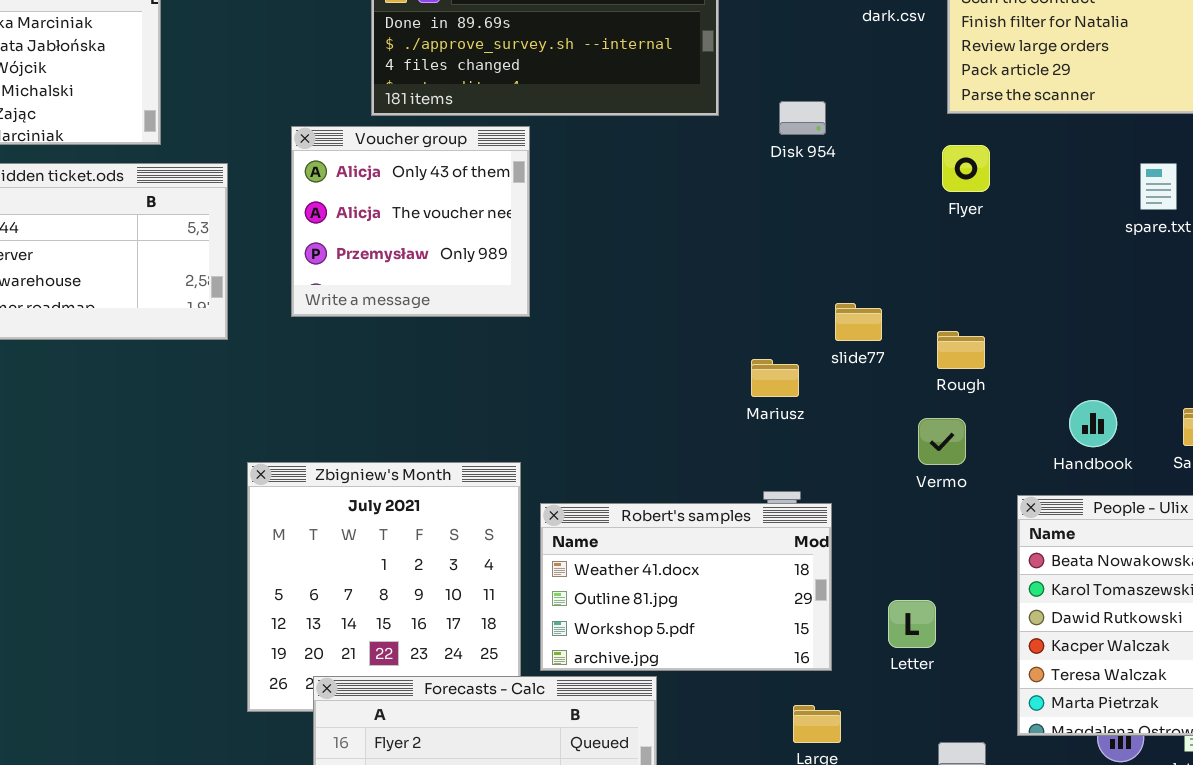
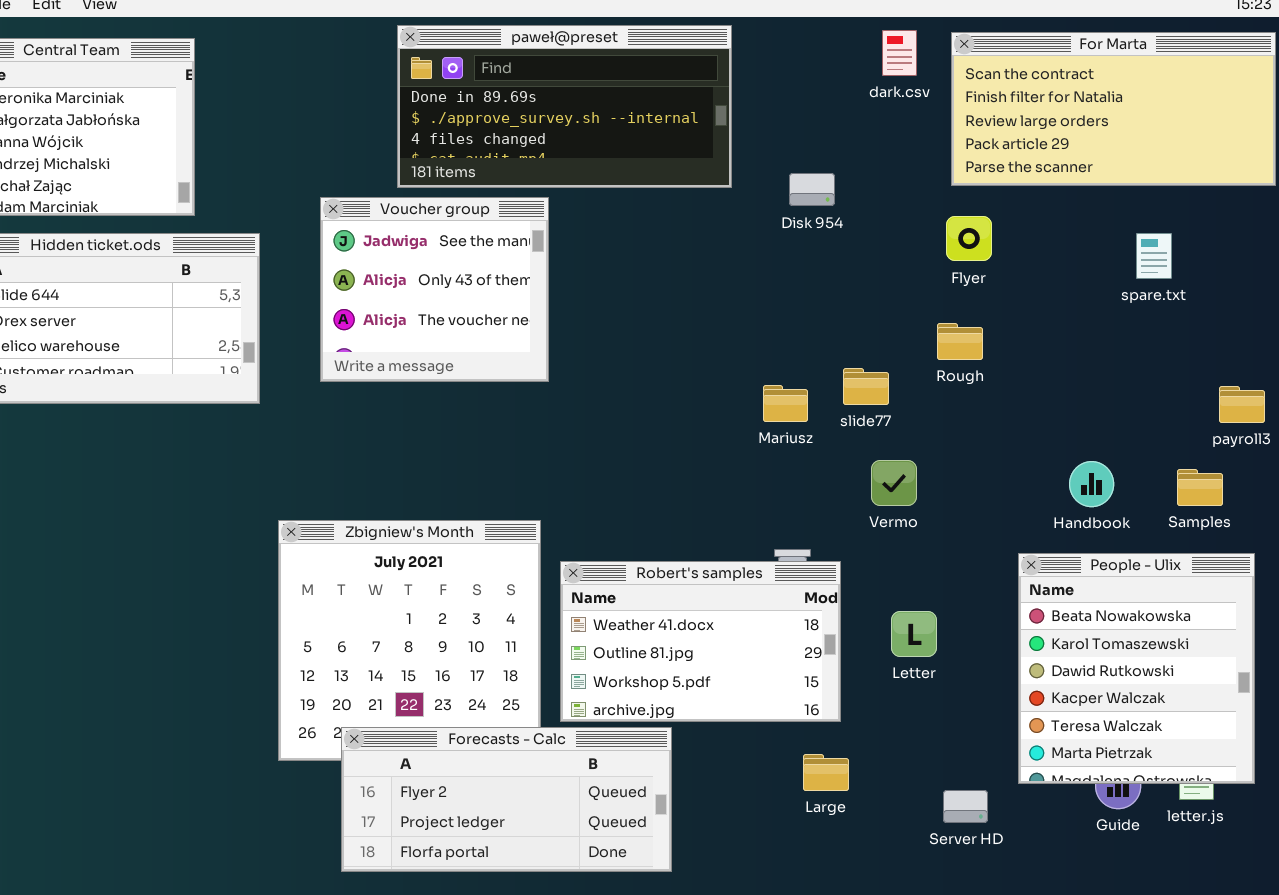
Voucher group: [291,126,530,317] -> [320,197,549,382], scrolled up 1 row
Rough: [937,331,985,369] -> [937,323,983,360], moved
Mariusz: [751,359,799,397] -> [763,385,808,422], moved
Vermo: [918,418,966,465] -> [871,460,917,506], moved
Letter: [888,600,936,648] -> [891,611,937,657], moved

